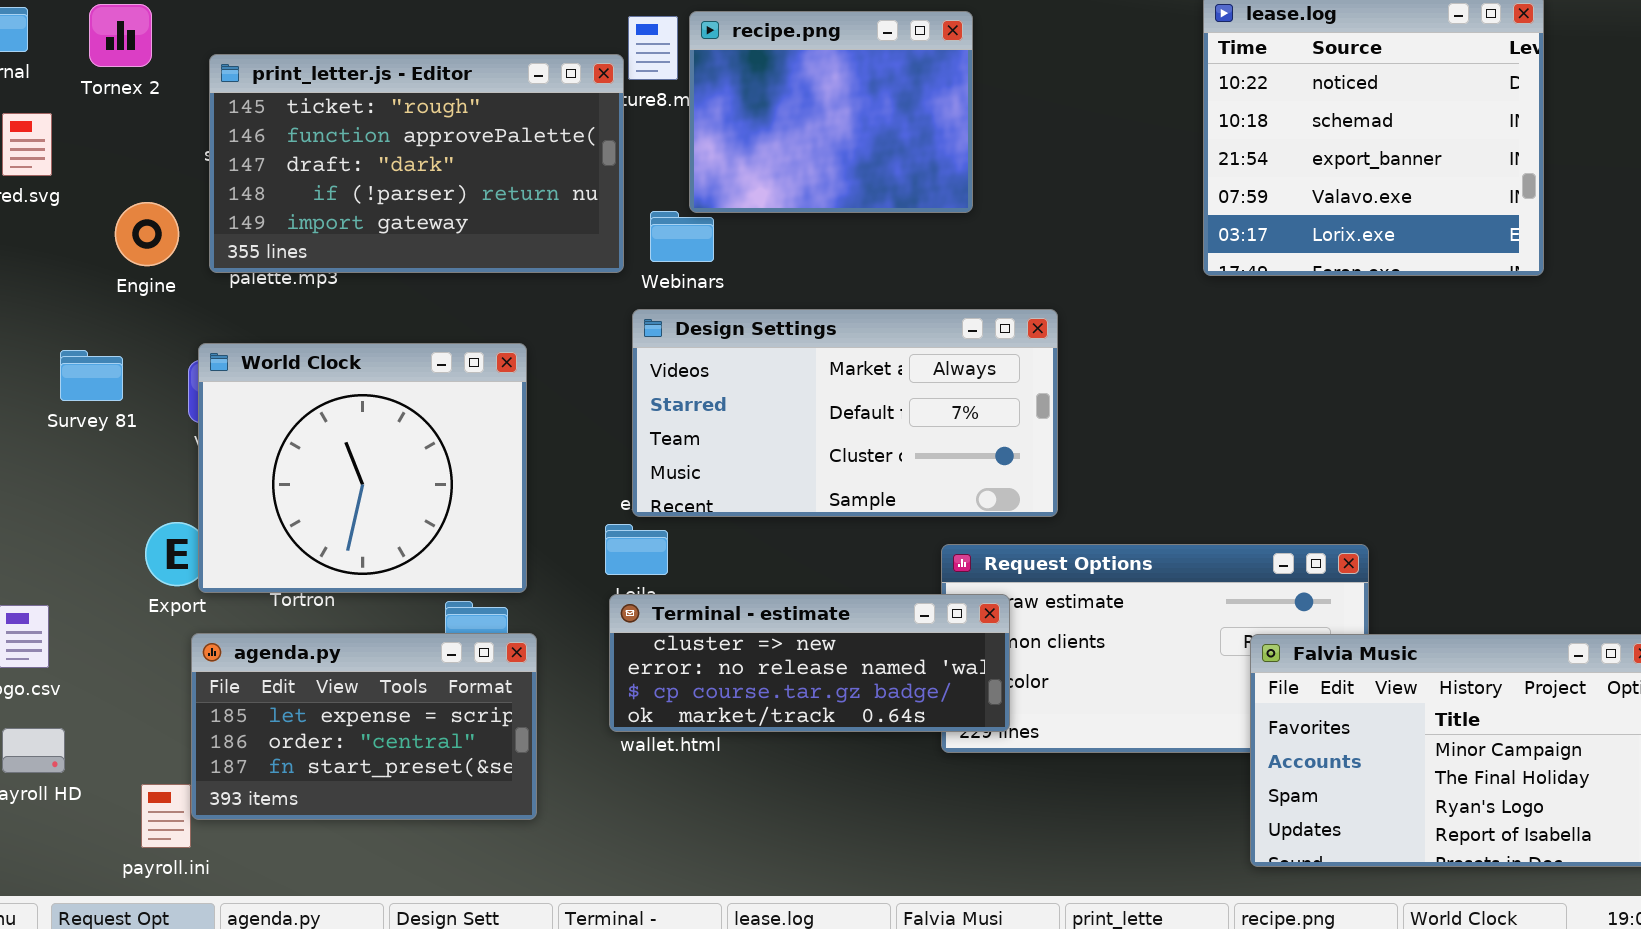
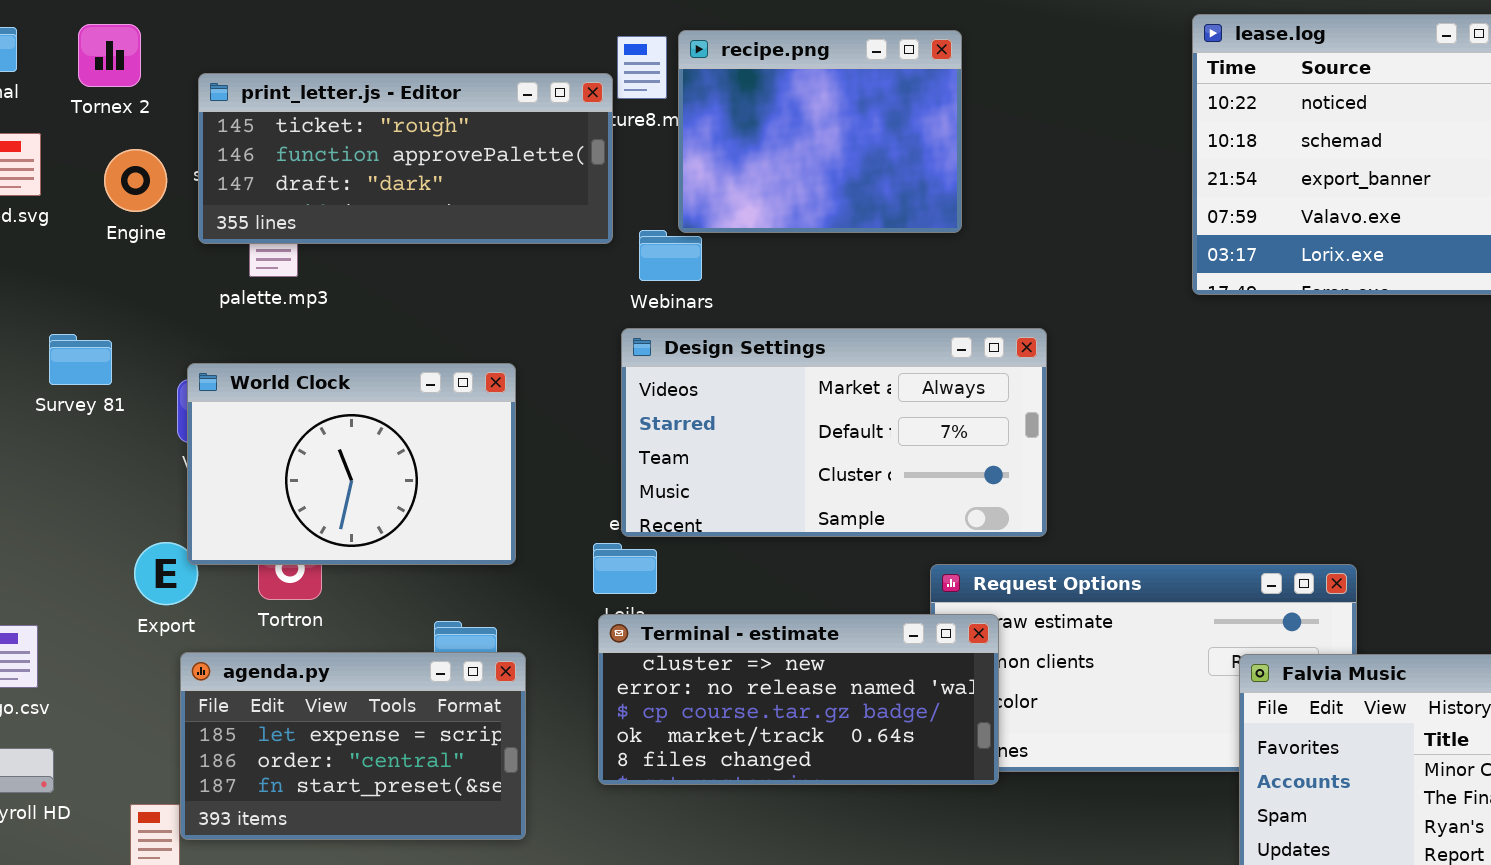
print_letter.js - Editor: [209,54,624,273] -> [198,73,613,244], resized
Engine: [115,202,179,266] -> [104,149,167,212], moved
World Clock: [198,343,527,593] -> [187,363,516,565], resized
Survey 81: [60,350,123,401] -> [49,334,112,385], moved
Terminal - estimate: [609,594,1010,732] -> [598,614,999,785], resized

